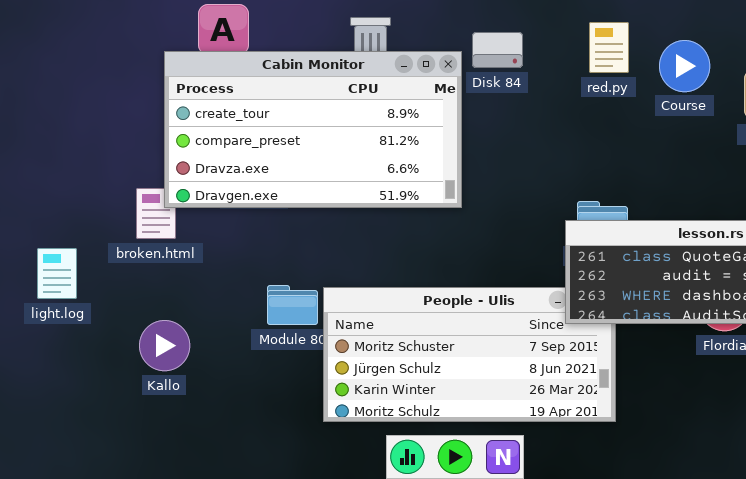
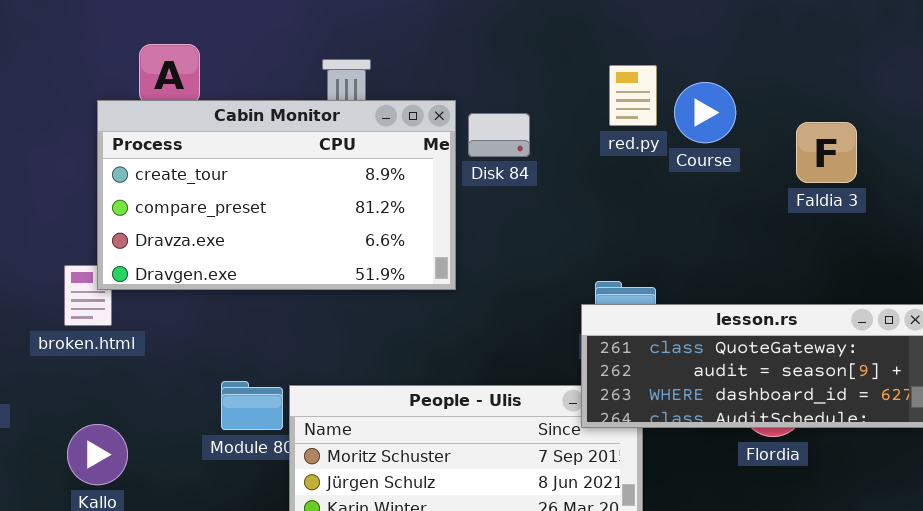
Disk 84: [472,32,523,68] -> [468,113,530,157], moved
Course: [659,40,710,92] -> [674,82,736,143], moved

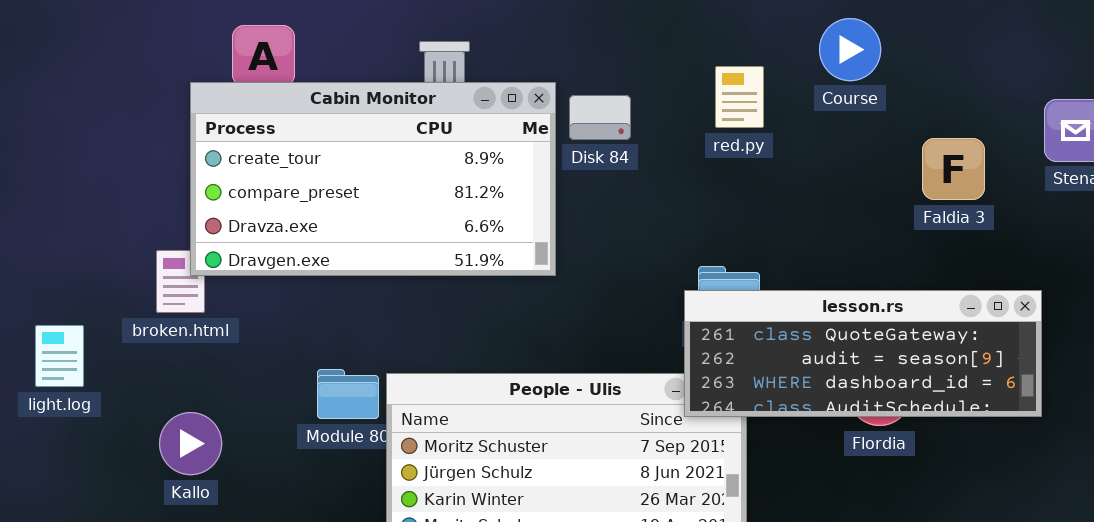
red.py: [609,65,657,126] -> [715,66,764,128], moved
Course: [674,82,736,143] -> [819,18,881,81], moved
Faldia 3: [796,122,857,183] -> [922,138,985,200], moved

